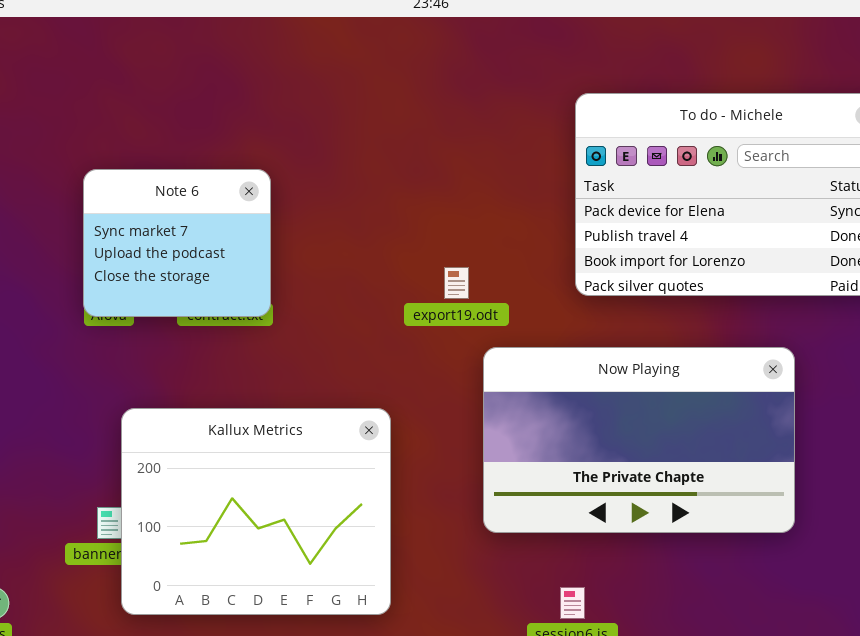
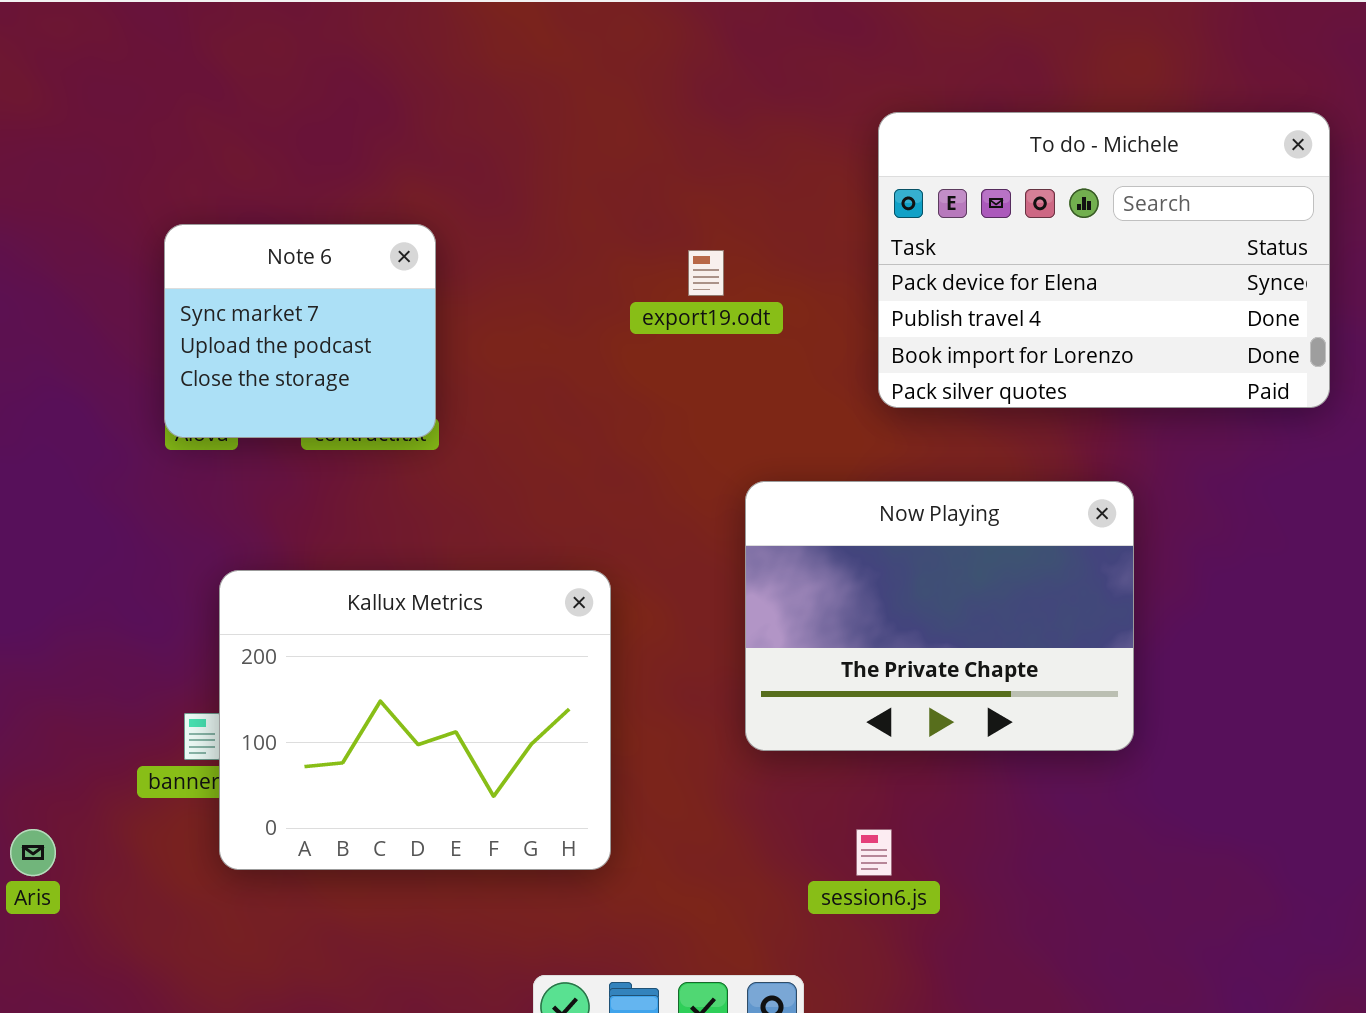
export19.odt: [444,267,469,299] -> [688,250,724,296], moved
Now Playing: [483,347,795,533] -> [745,481,1134,751], resized

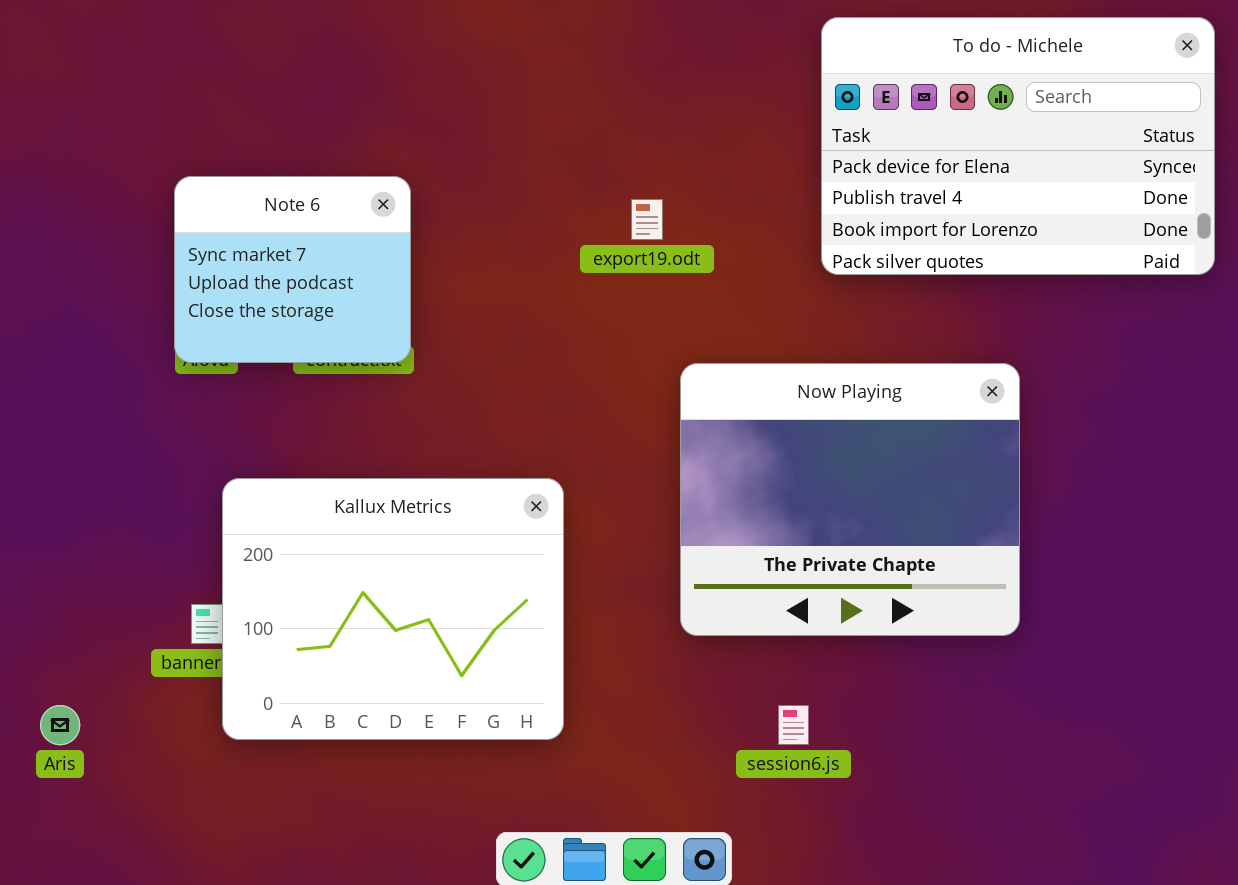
To do - Michele: [878,112,1330,408] -> [821,17,1215,275], moved
Now Playing: [745,481,1134,751] -> [680,363,1020,636], resized

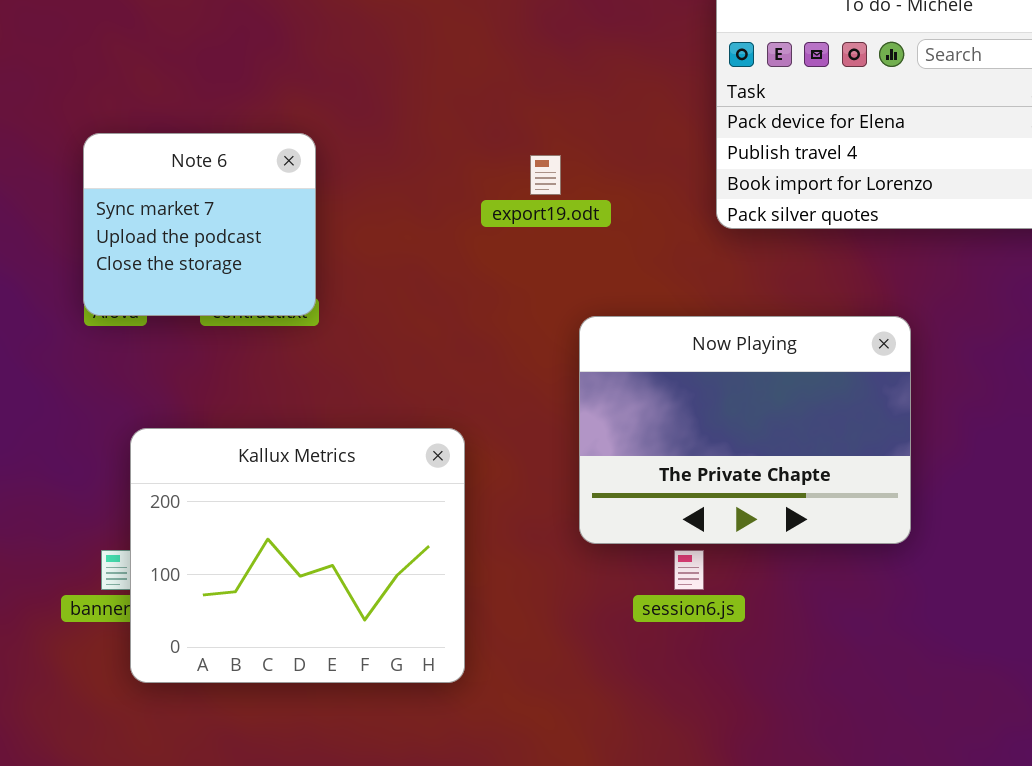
Now Playing: [680,363,1020,636] -> [579,316,911,544], resized
session6.js: [778,705,809,745] -> [674,550,704,590], moved

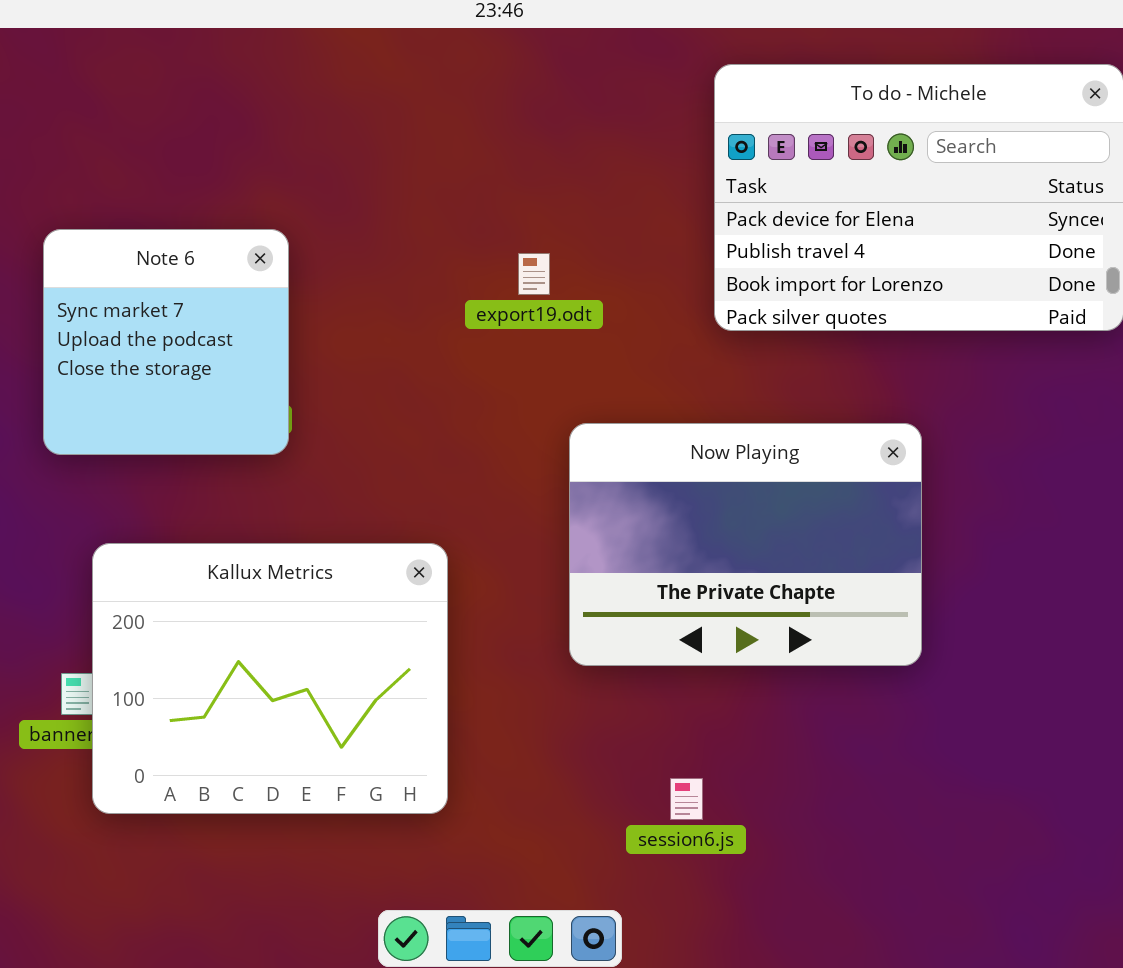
Note 6: [83,133,316,316] -> [43,229,289,455], resized
session6.js: [674,550,704,590] -> [670,778,703,820], moved

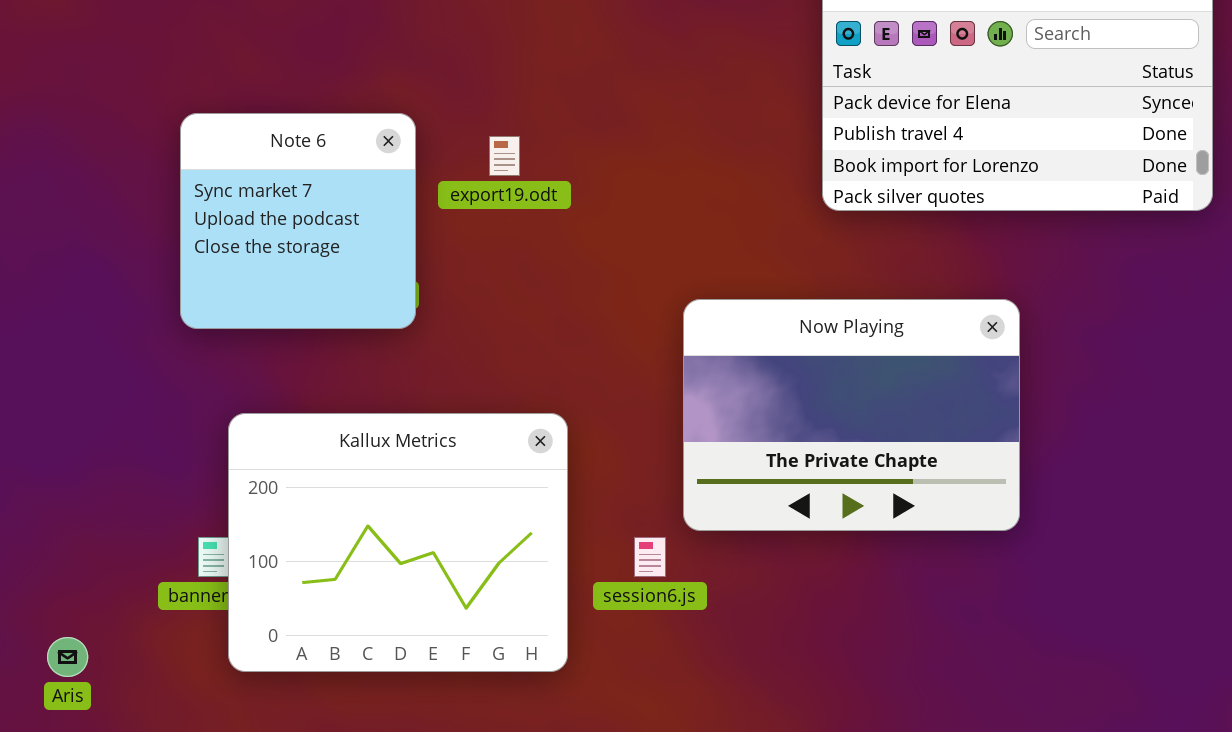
export19.odt: [518,253,550,295] -> [489,136,520,176], moved
session6.js: [670,778,703,820] -> [634,537,666,577], moved

